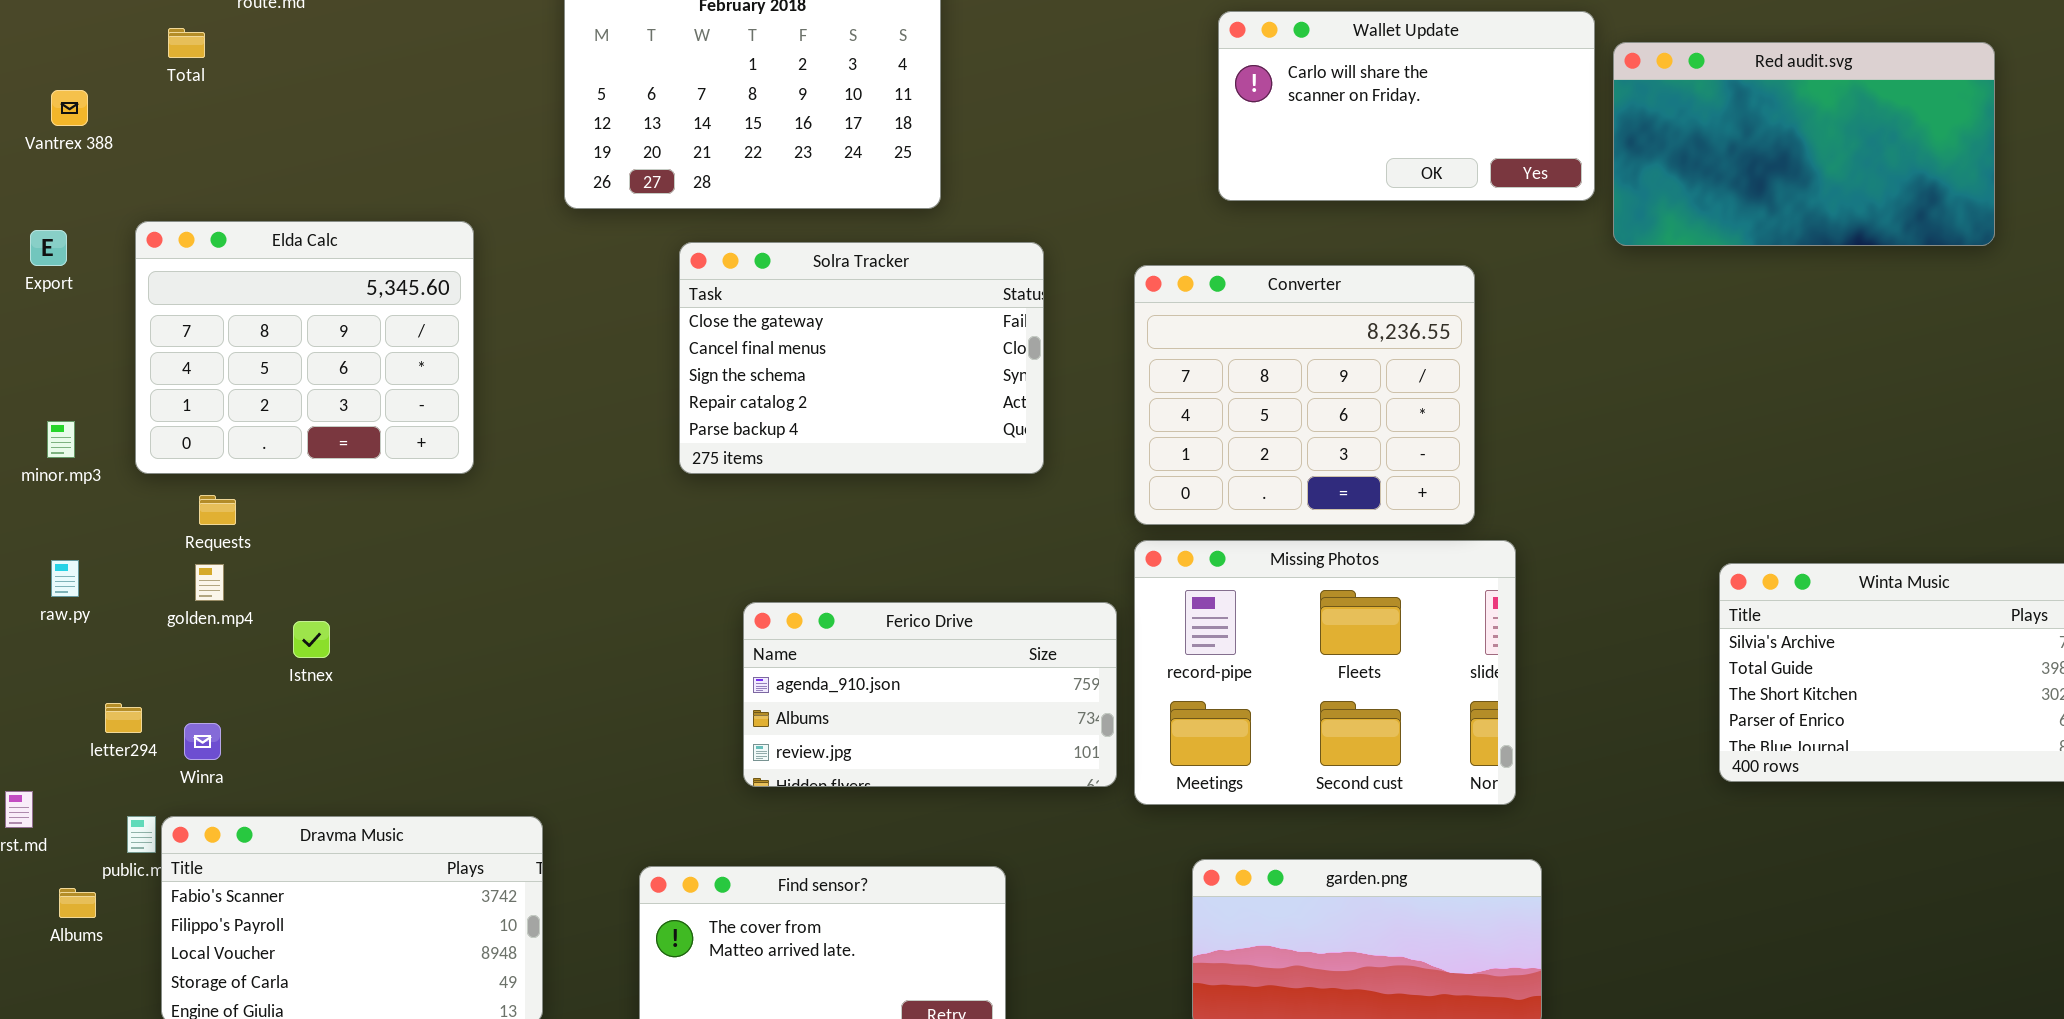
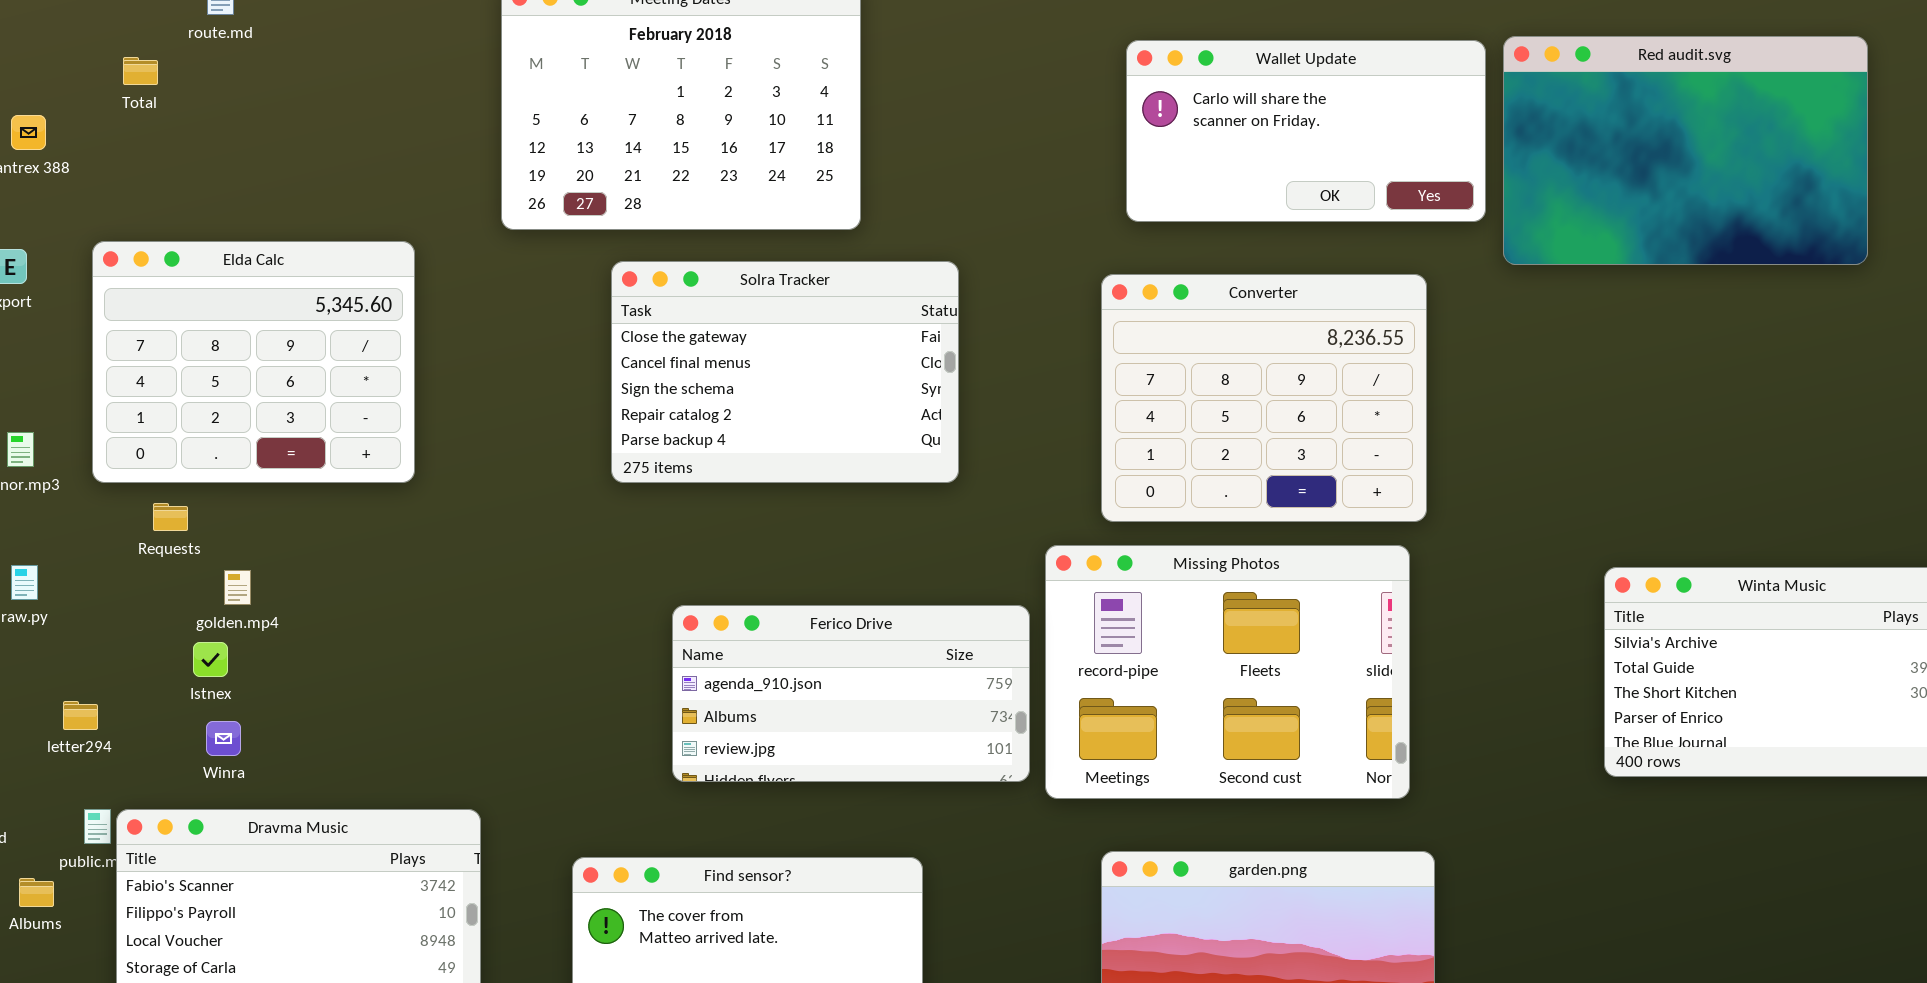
Red audit.svg: [1613,42,1995,246] -> [1503,36,1868,265], resized
Converter: [1134,265,1475,525] -> [1101,274,1427,522], moved
golden.mp4: [195,564,224,601] -> [224,570,251,605], moved
Istnex: [293,621,330,658] -> [193,642,228,677], moved
Winra: [184,723,221,760] -> [206,721,241,756], moved

